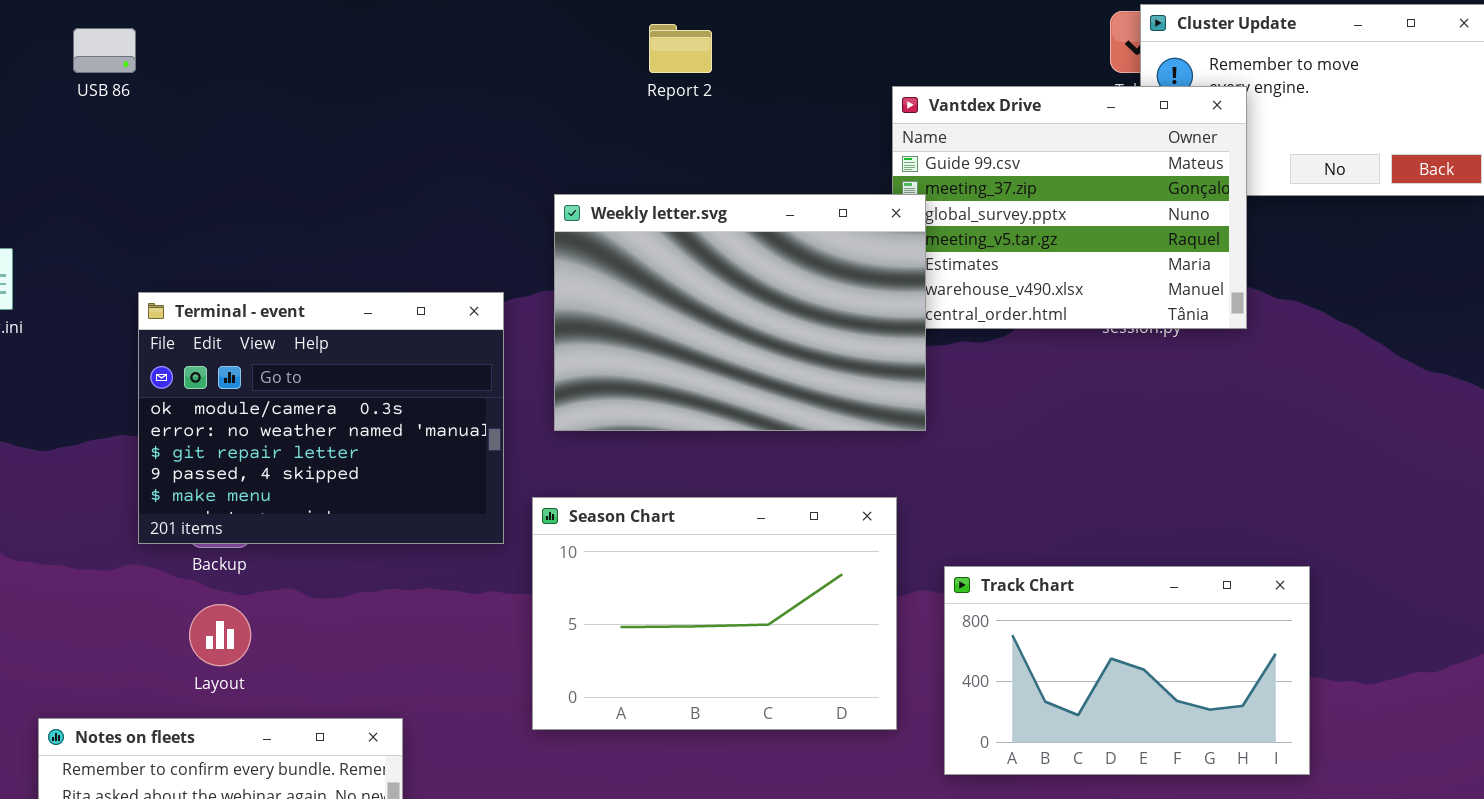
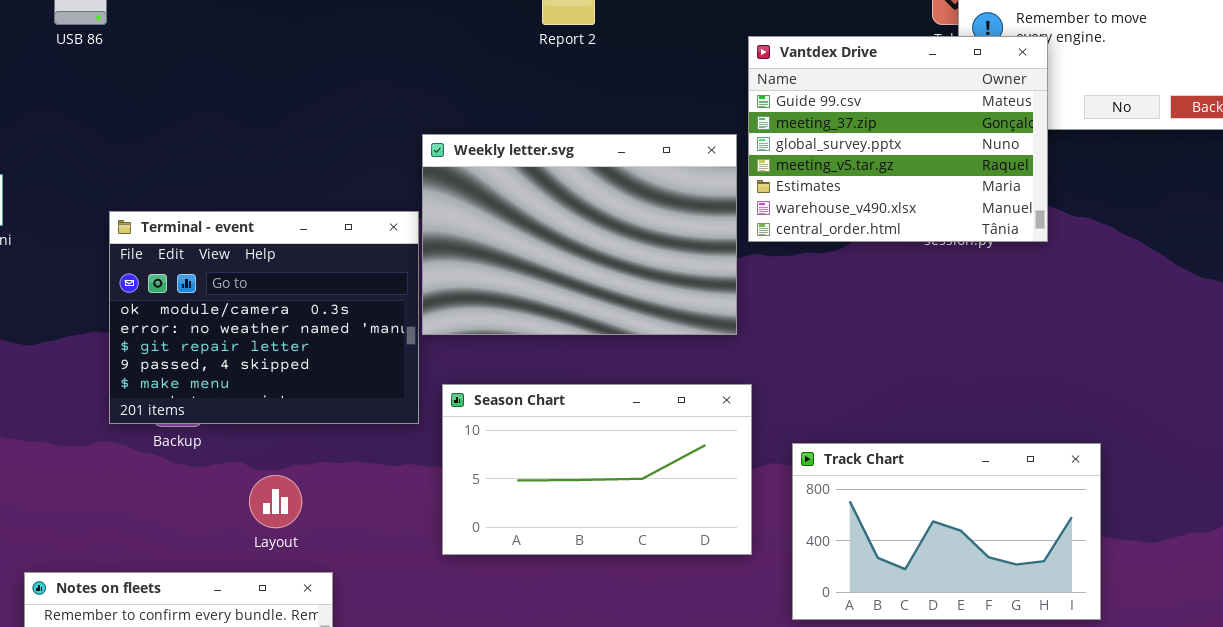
Weekly letter.svg: [554,194,926,431] -> [422,134,737,335], moved
Season Chart: [532,497,897,730] -> [442,384,752,555], resized
Layout: [189,604,251,666] -> [249,475,302,528], moved

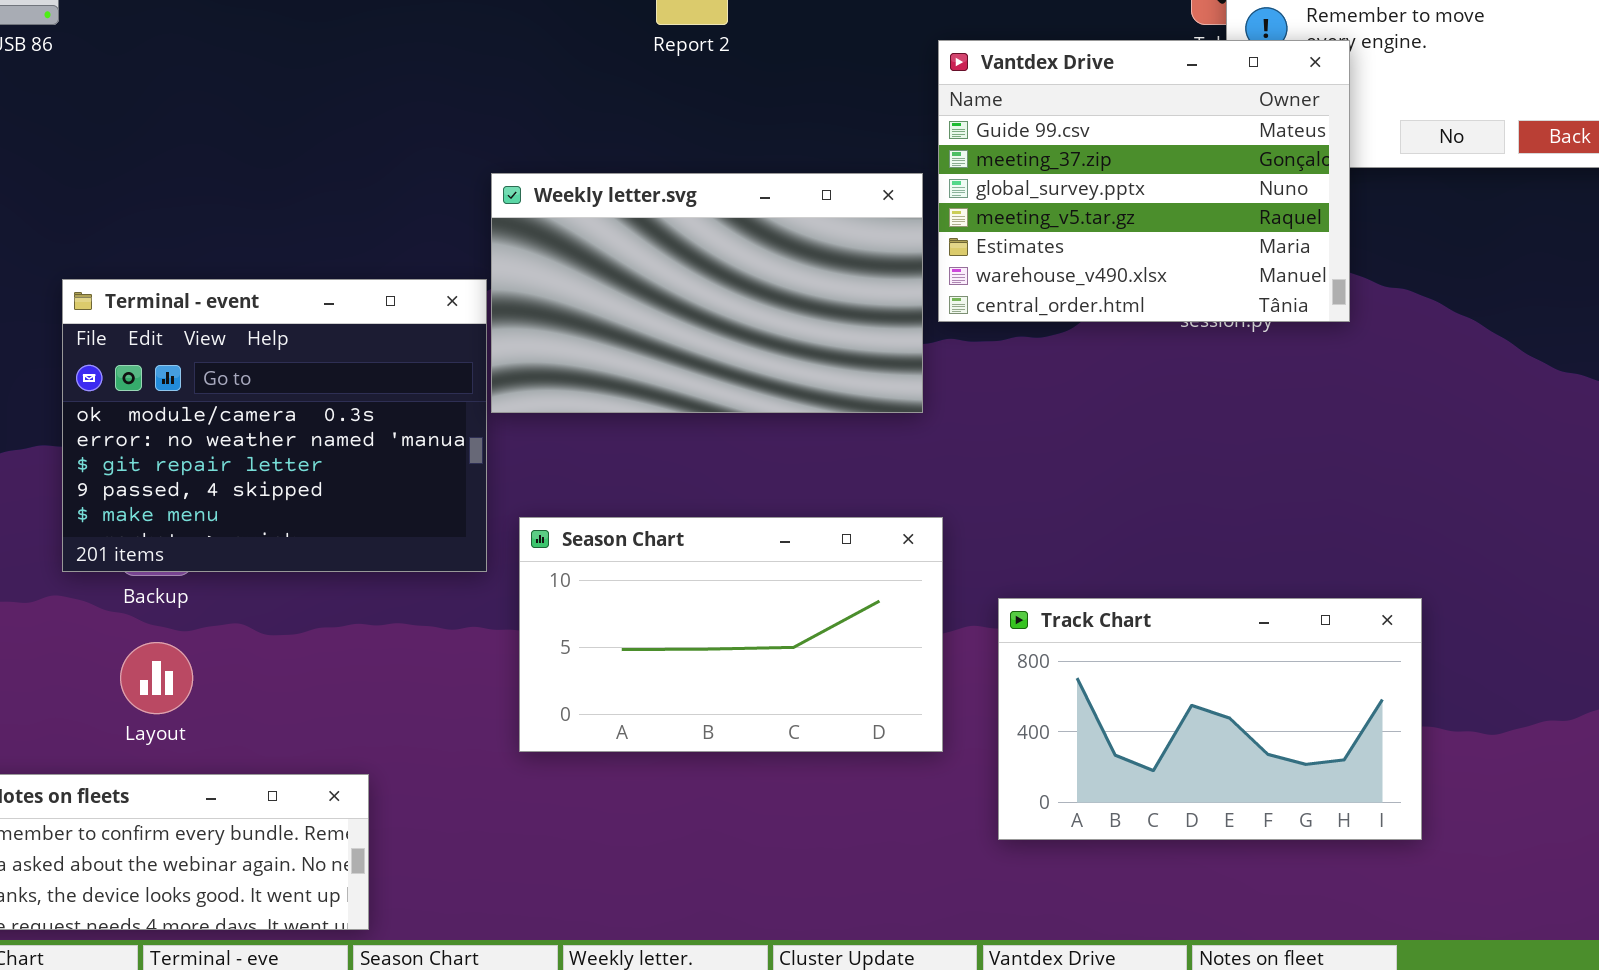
Weekly letter.svg: [422,134,737,335] -> [491,173,923,413], resized
Layout: [249,475,302,528] -> [120,642,193,714], moved

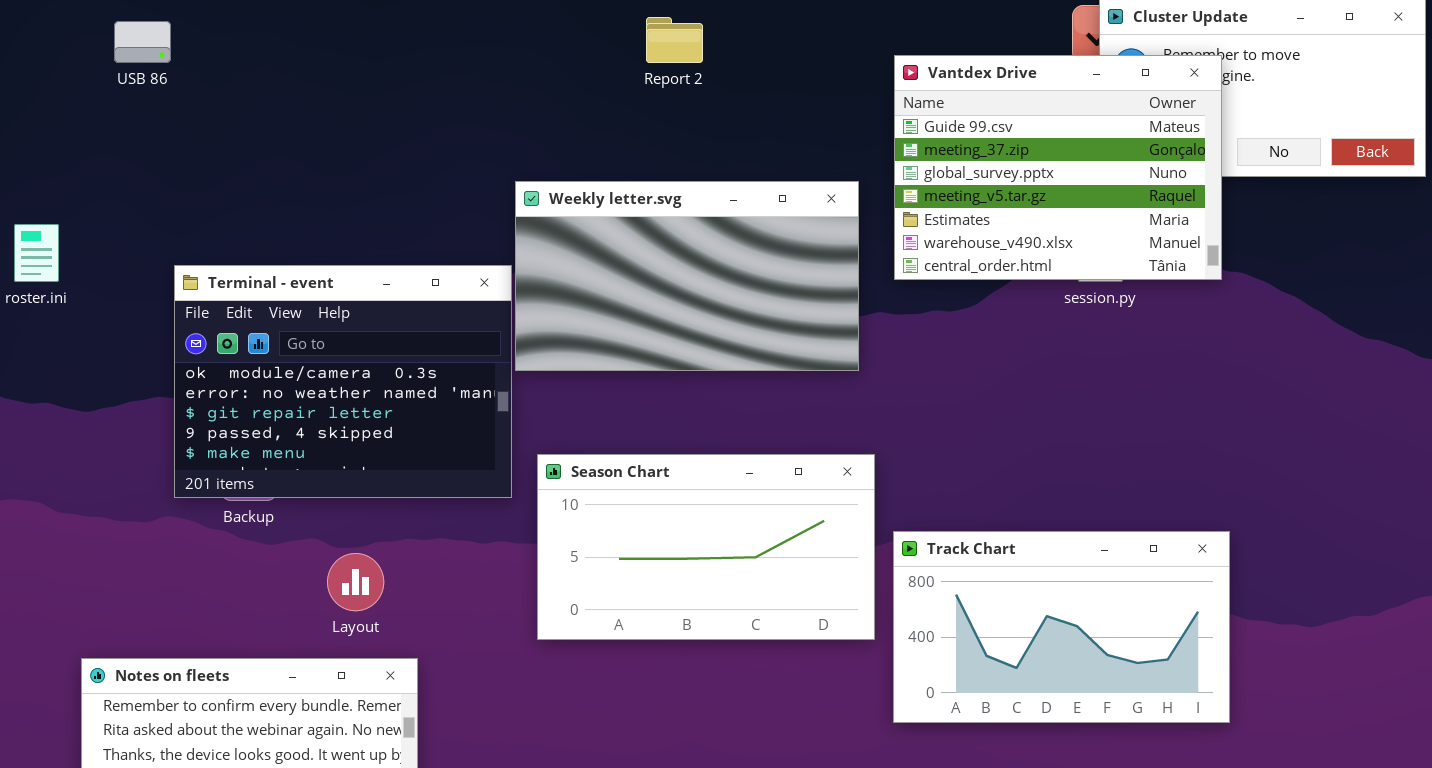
Vantdex Drive: [938,40,1350,322] -> [894,55,1222,280], moved
Track Chart: [998,598,1422,840] -> [893,531,1230,723], moved
Layout: [120,642,193,714] -> [327,553,384,611], moved

